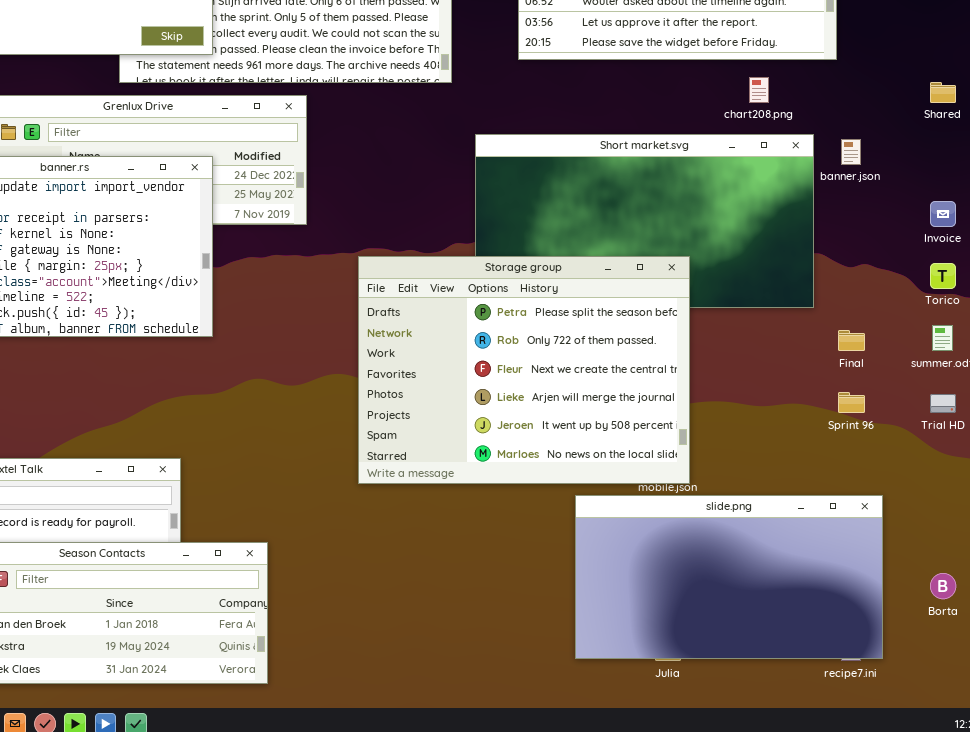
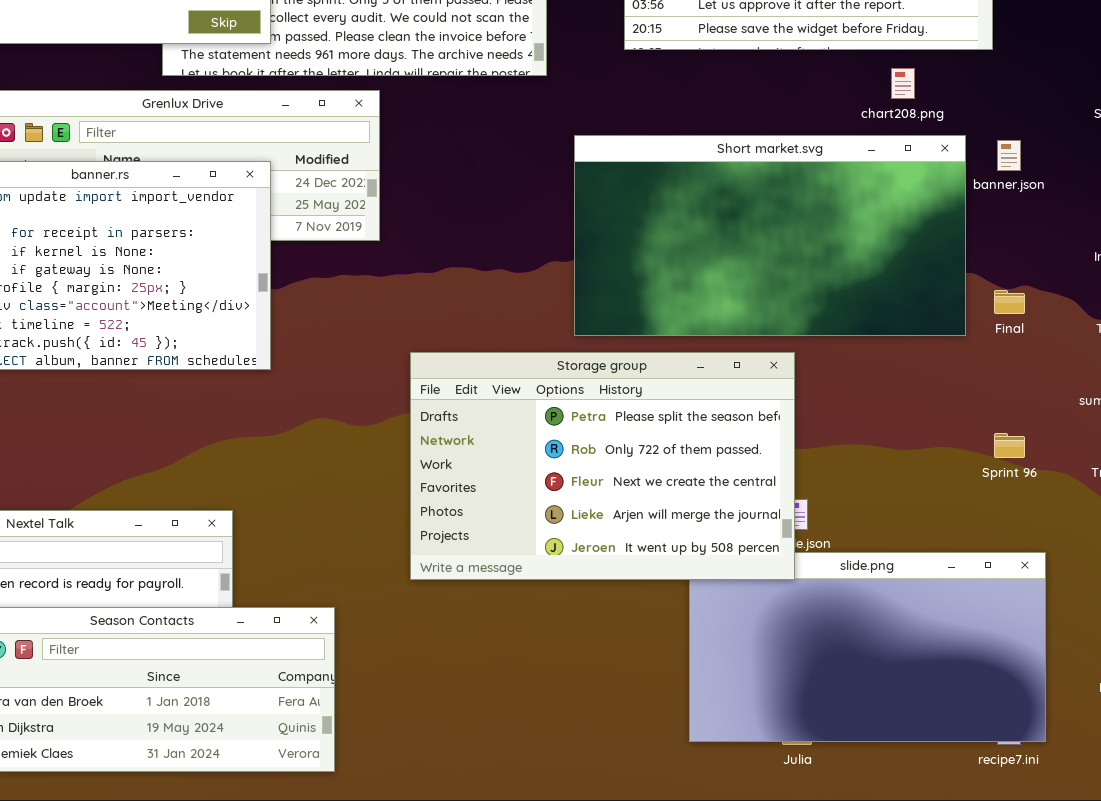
Storage group: [358,256,690,484] -> [410,352,795,580], moved, resized
Final: [838,330,865,351] -> [994,290,1025,314], moved

